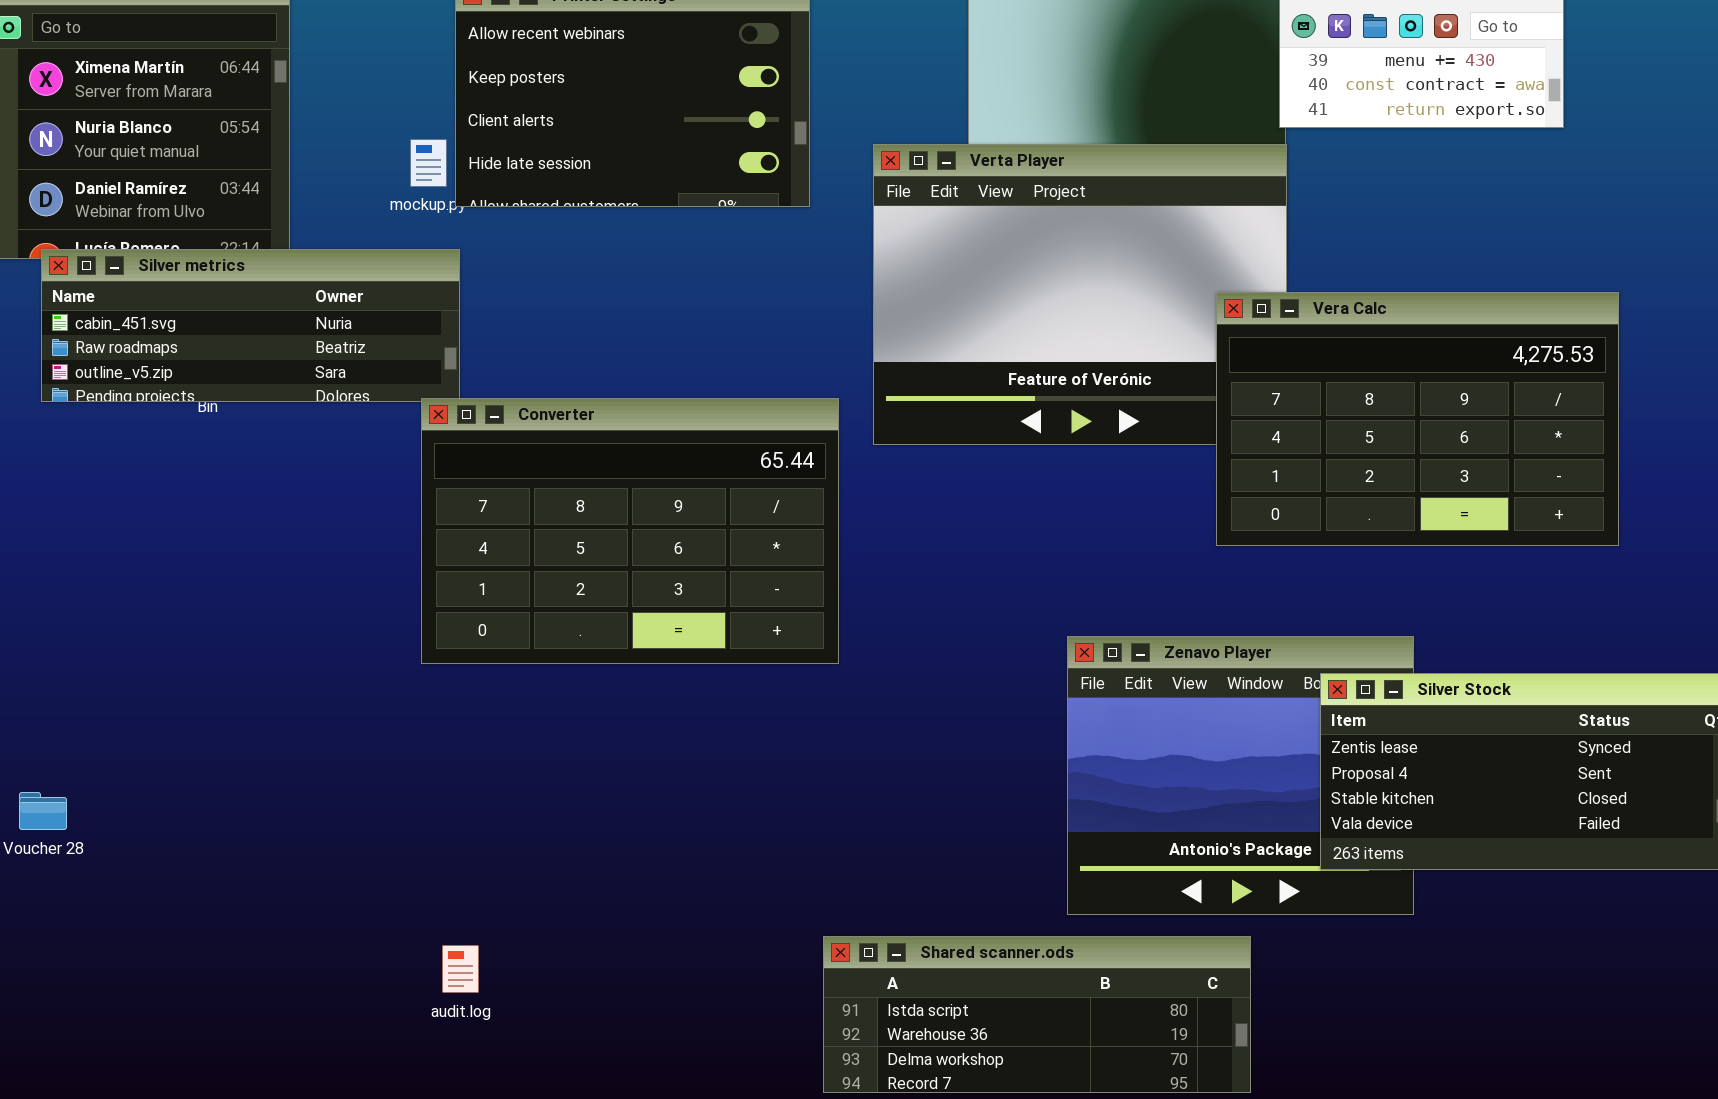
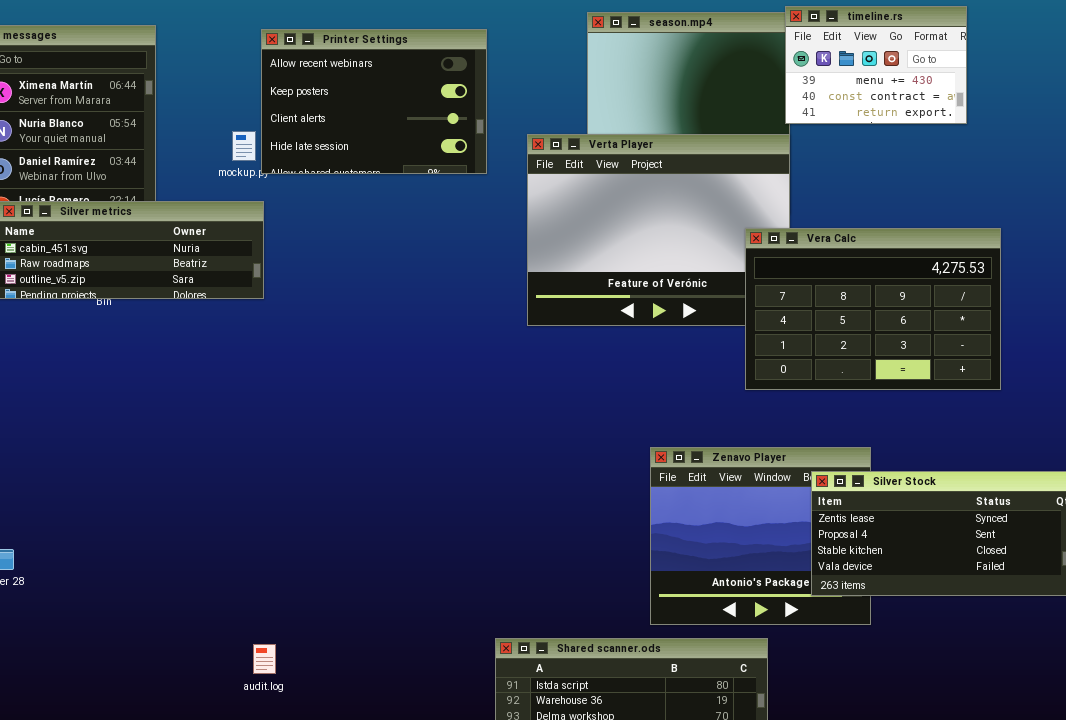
Converter: [421,398,839,664] -> none, closed

